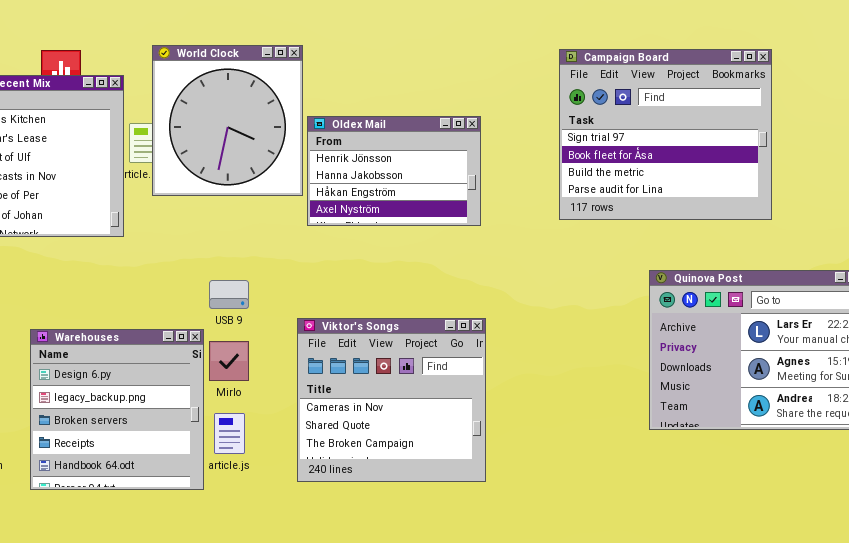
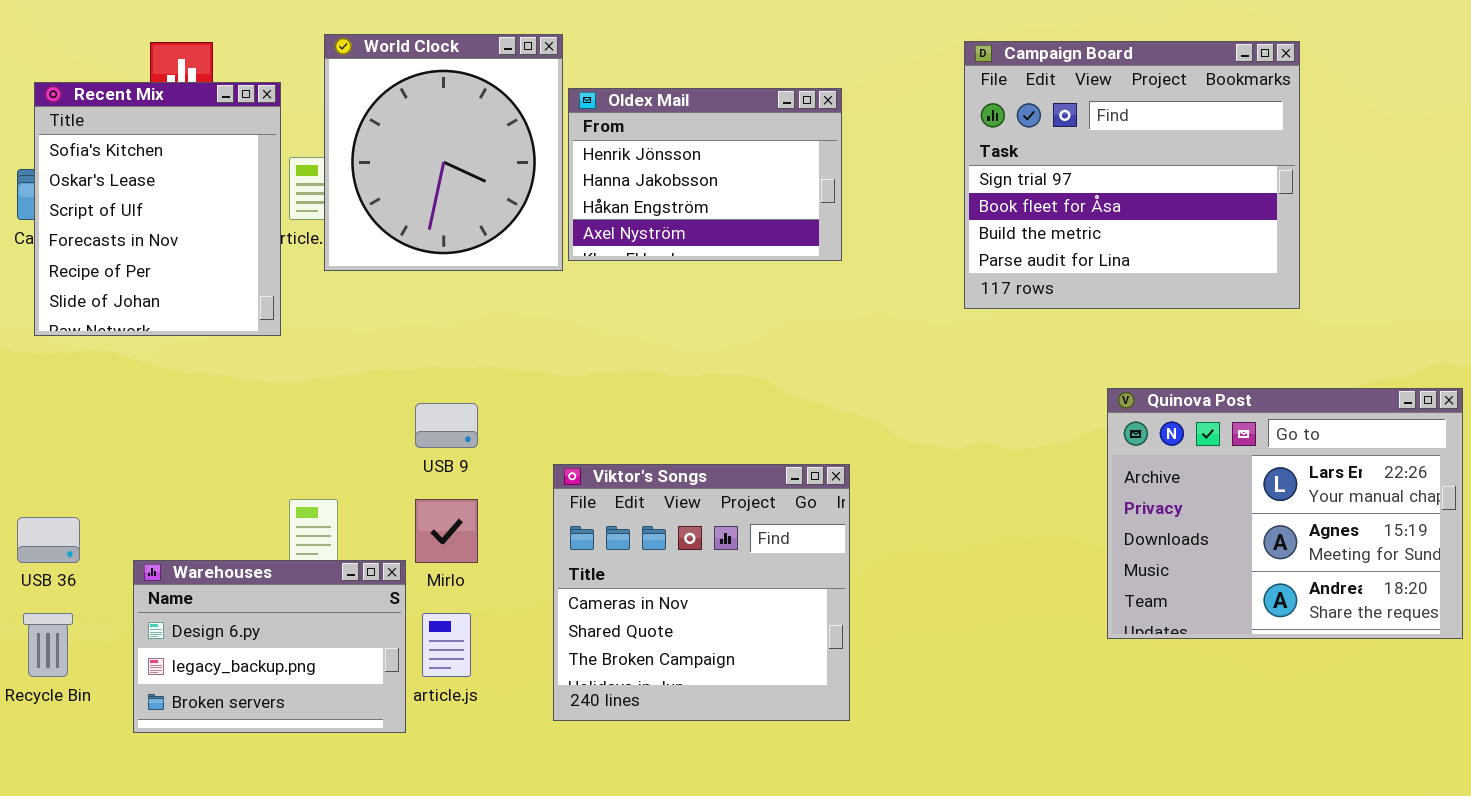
Oldex Mail: [307,116,481,226] -> [568,88,842,261], moved
Warehouses: [30,329,204,490] -> [133,560,406,733], resized

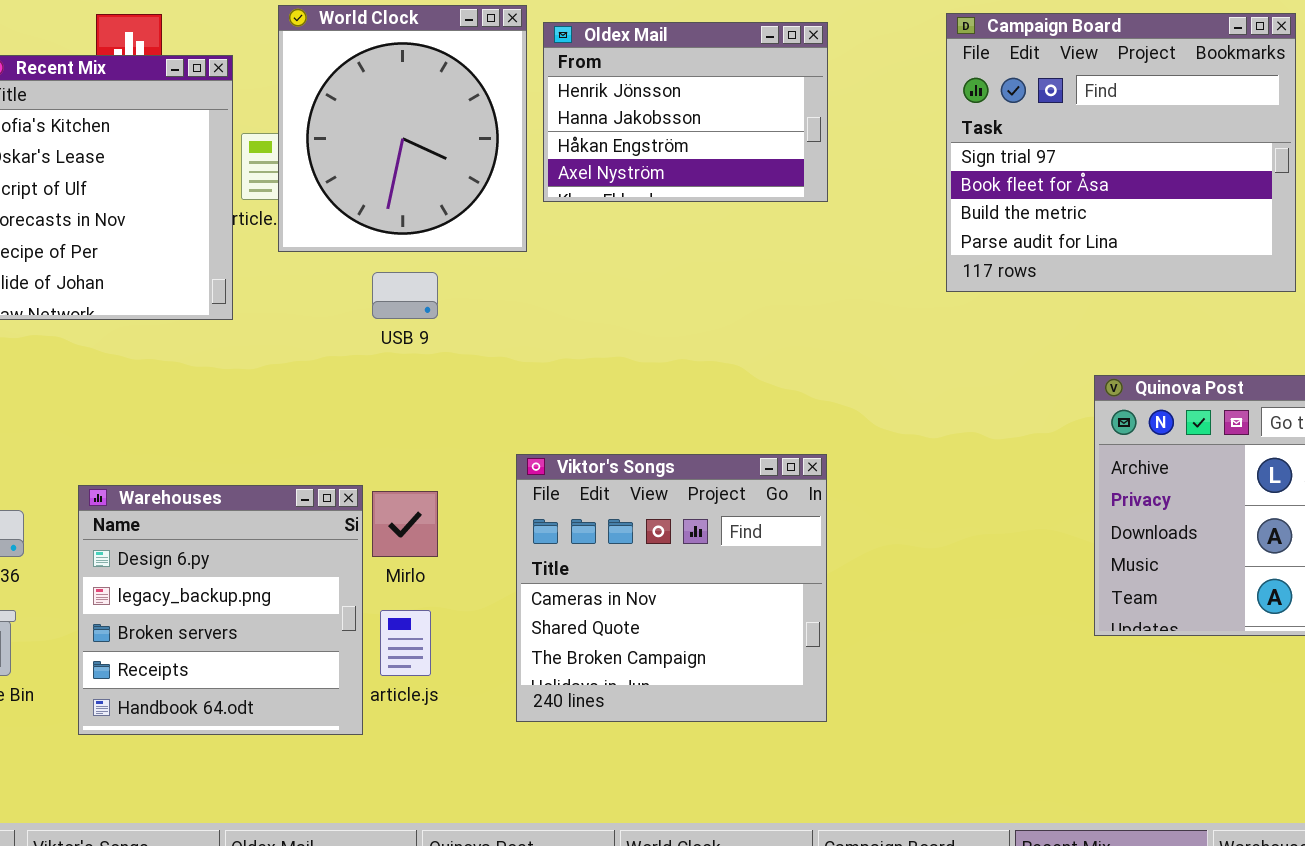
Oldex Mail: [568,88,842,261] -> [543,22,828,202], moved
USB 9: [415,403,478,448] -> [372,272,438,319], moved
Warehouses: [133,560,406,733] -> [78,485,363,735], resized

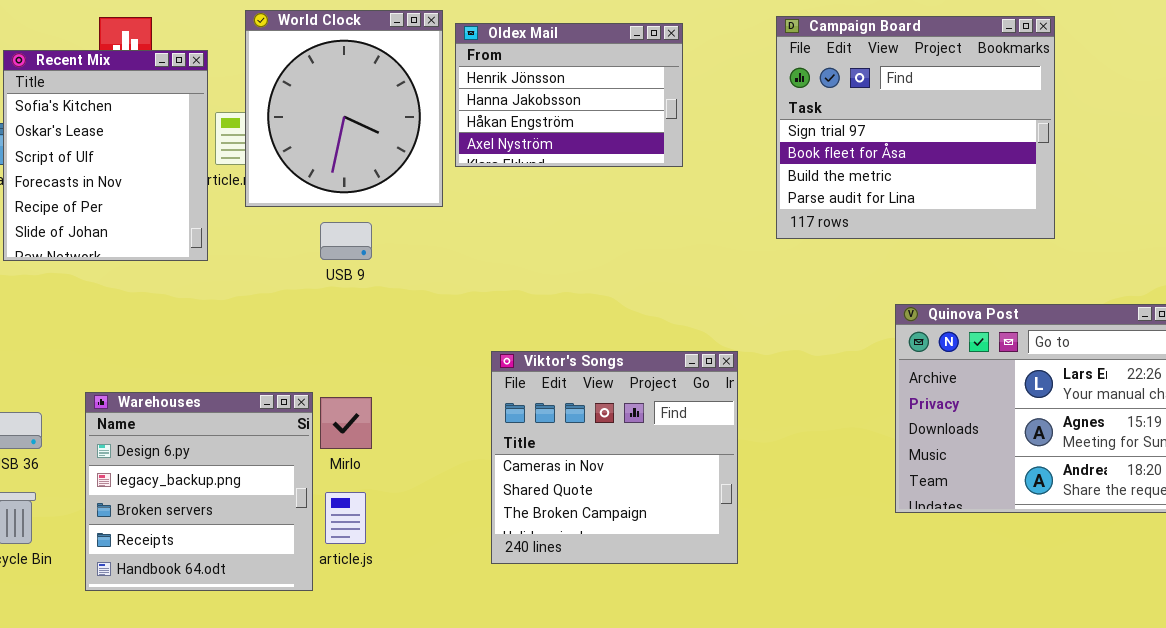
Viktor's Songs: [516,454,827,722] -> [491,351,738,564], moved

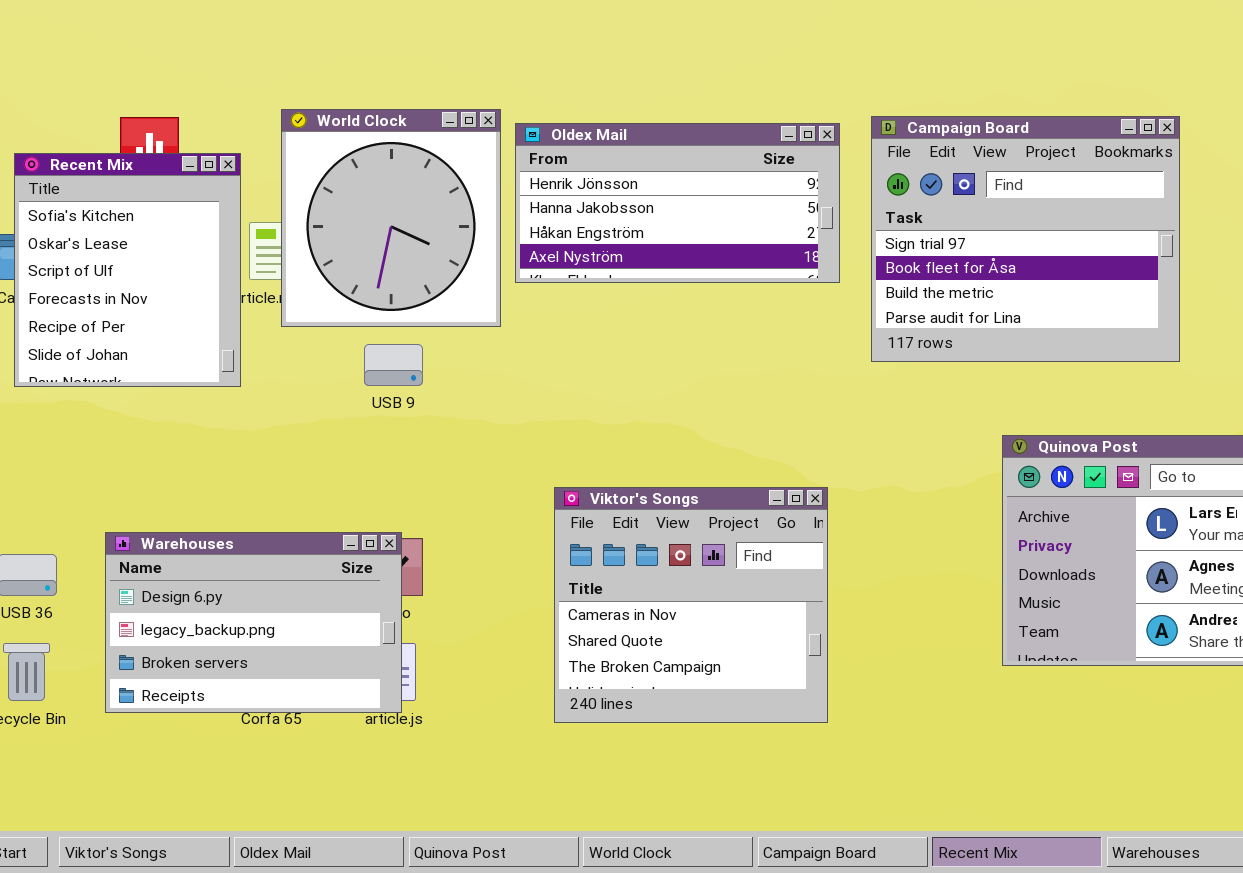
Oldex Mail: [455,23,683,167] -> [515,123,840,283], resized
Warehouses: [85,392,313,591] -> [105,532,402,713], resized

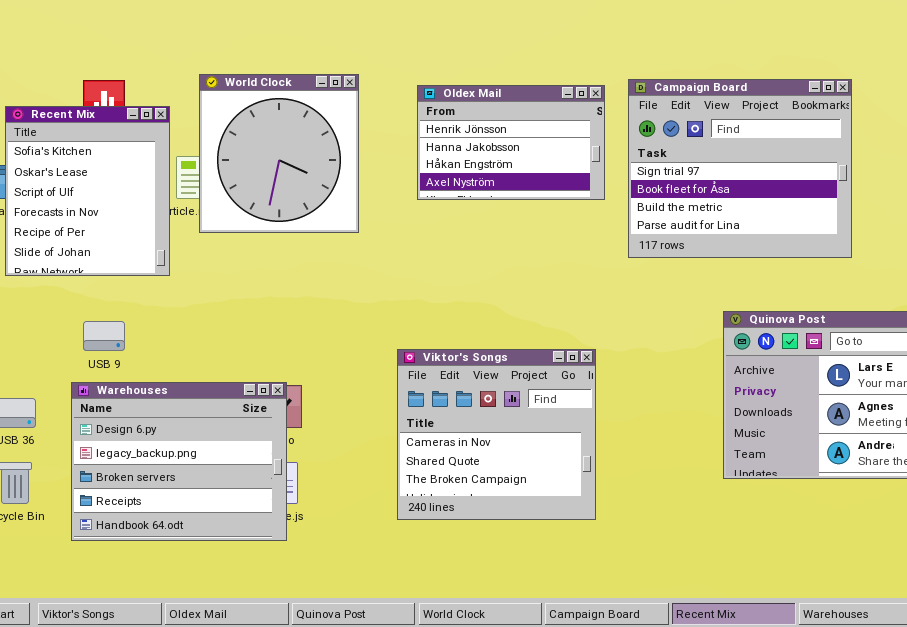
Oldex Mail: [515,123,840,283] -> [417,85,605,200], resized
USB 9: [364,344,423,386] -> [83,321,125,351], moved
Warehouses: [105,532,402,713] -> [71,382,287,541], resized

